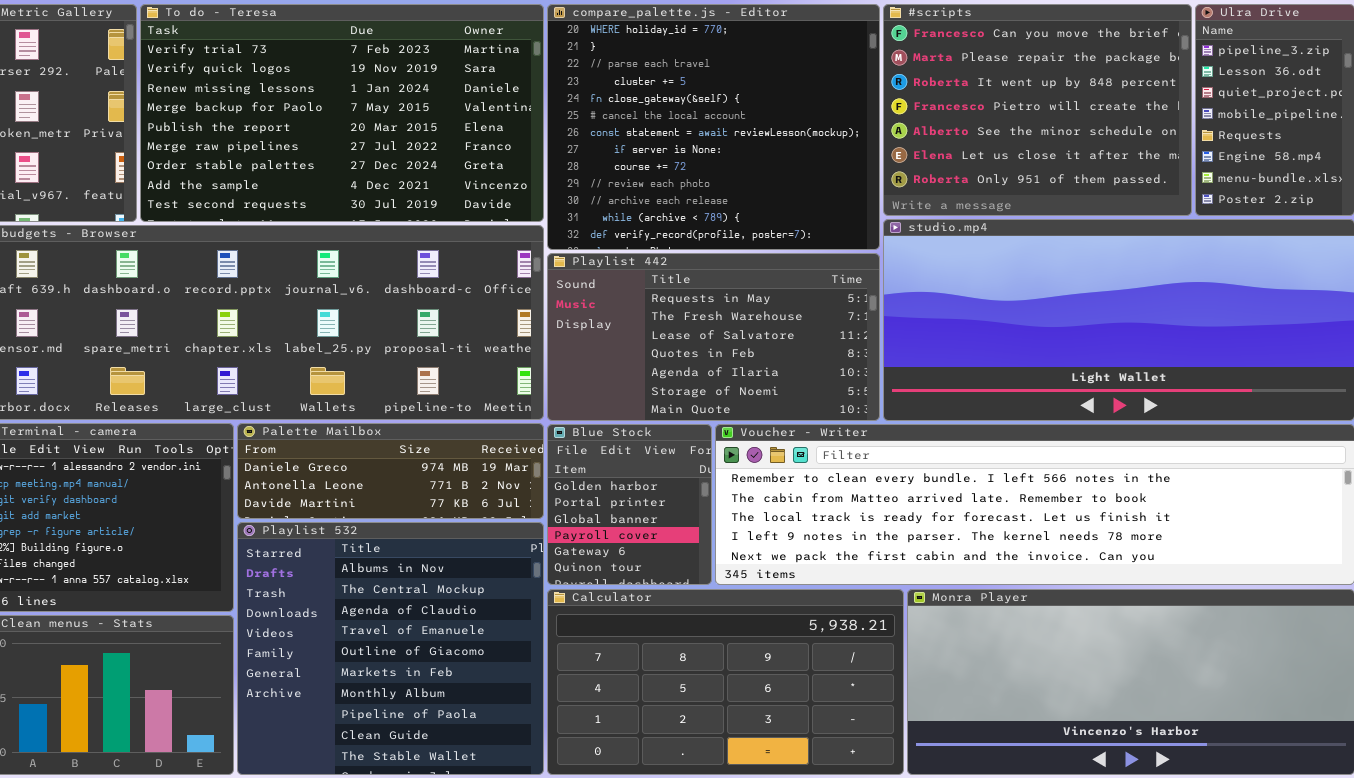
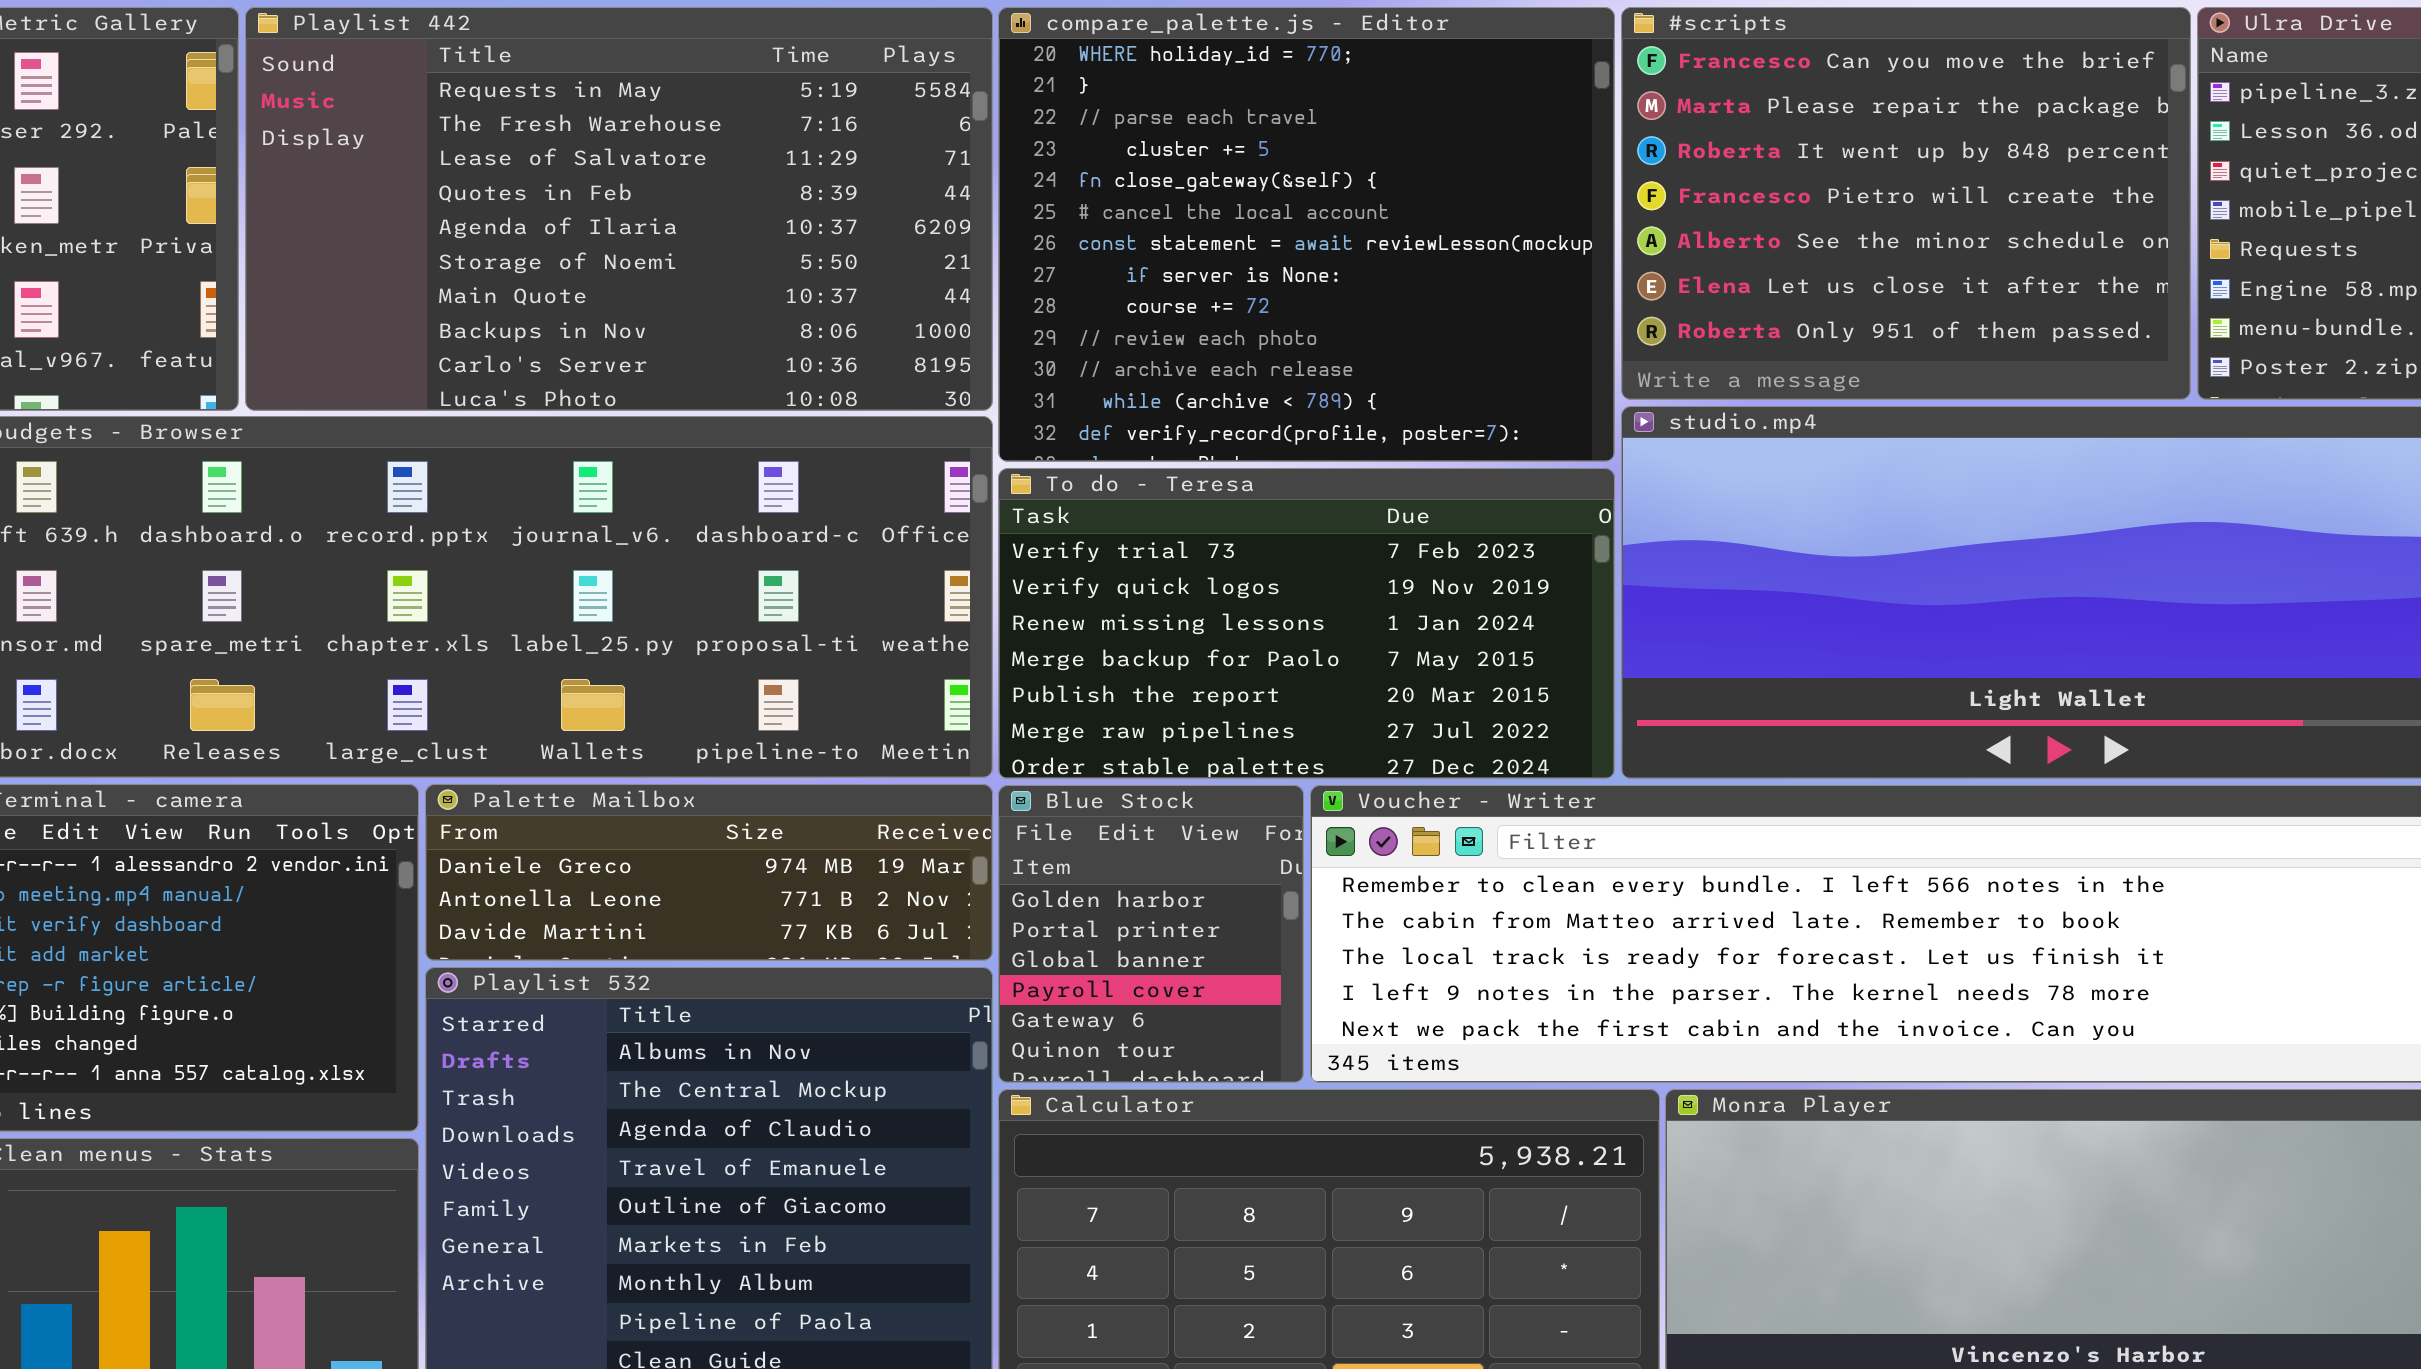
To do - Teresa: [140,4,544,222] -> [998,468,1615,779], moved, resized
Playlist 442: [547,253,880,421] -> [245,7,993,411], moved, resized

